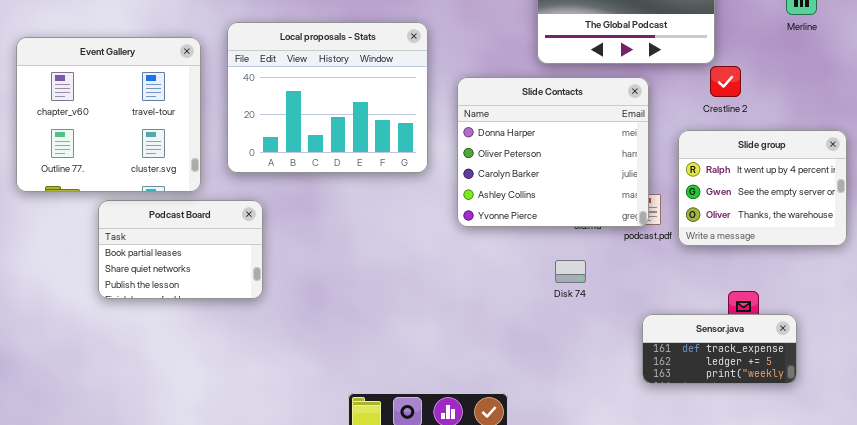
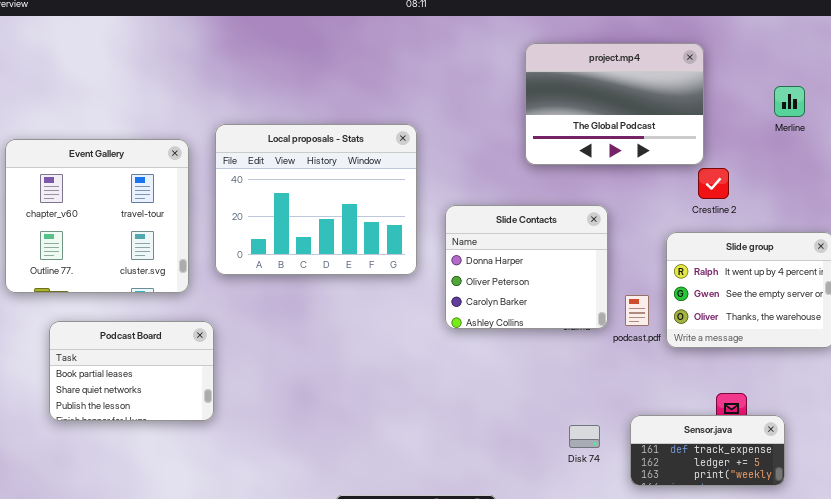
Slide Contacts: [457,77,649,227] -> [445,205,608,329], resized
Podcast Board: [98,200,263,299] -> [49,321,214,421], moved
Disk 74: [555,260,586,283] -> [569,425,600,448], moved

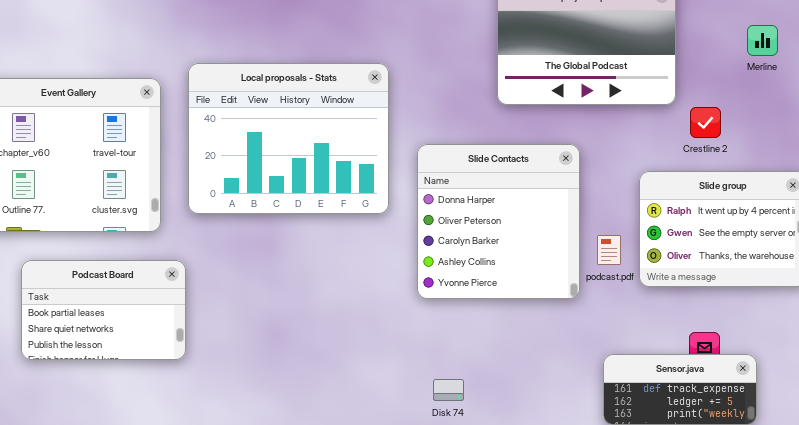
Crestline 2: [698,168,729,199] -> [690,107,721,138], moved
Slide Contacts: [445,205,608,329] -> [417,144,580,299], resized
Disk 74: [569,425,600,448] -> [433,379,464,401], moved

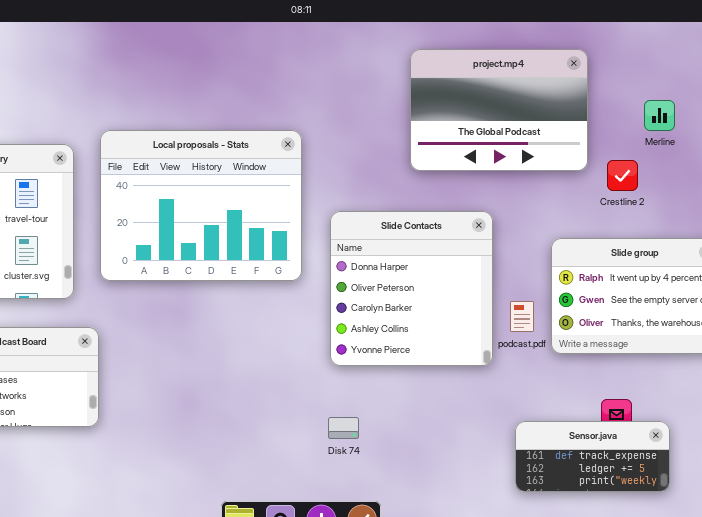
Merline: [747,25,778,56] -> [644,100,675,131], moved
Crestline 2: [690,107,721,138] -> [607,160,638,191], moved
Disk 74: [433,379,464,401] -> [328,417,359,439], moved

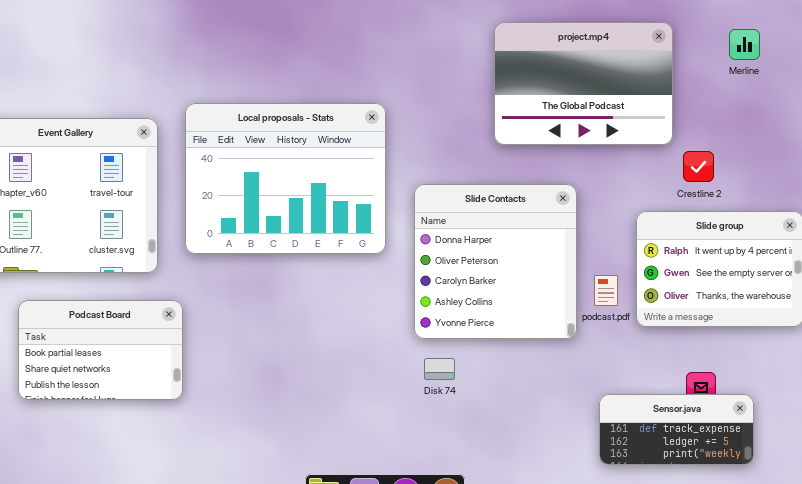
Merline: [644,100,675,131] -> [729,29,760,60], moved
Crestline 2: [607,160,638,191] -> [683,151,714,182], moved
Disk 74: [328,417,359,439] -> [424,358,455,380], moved

